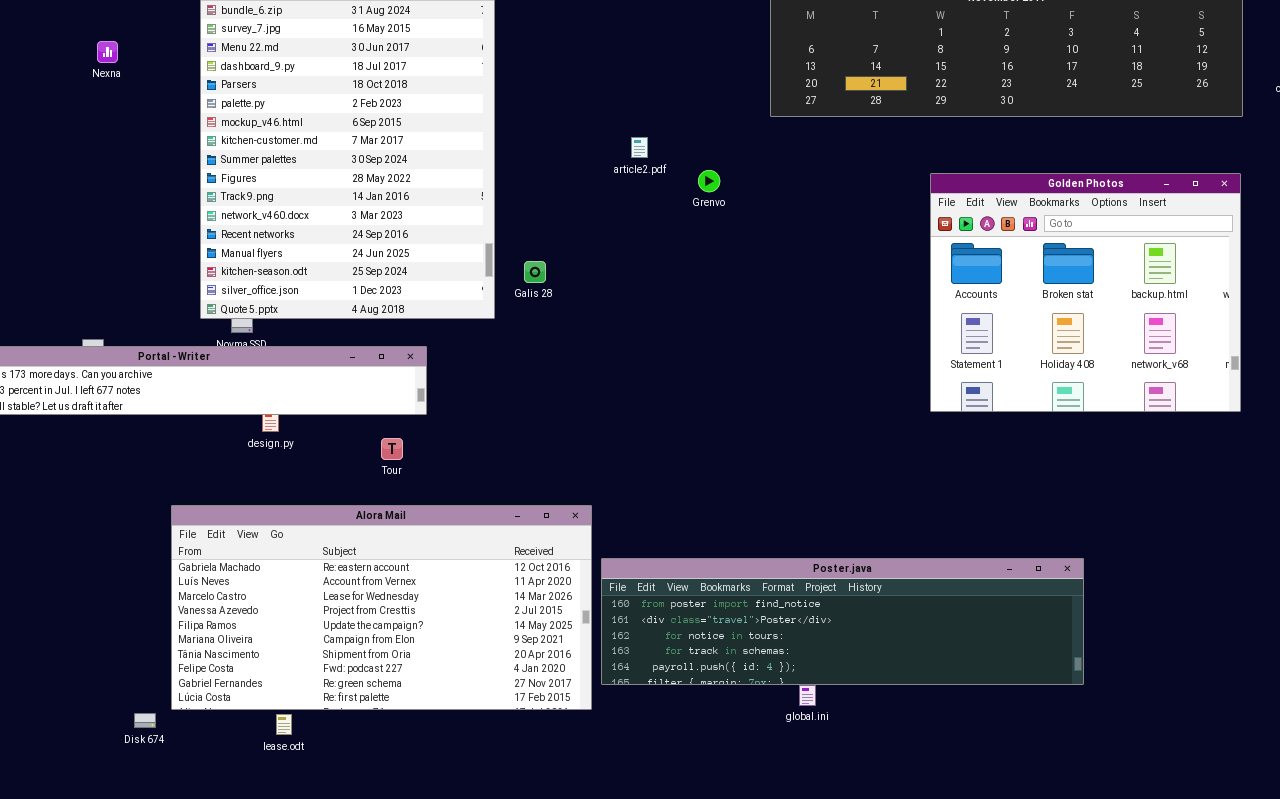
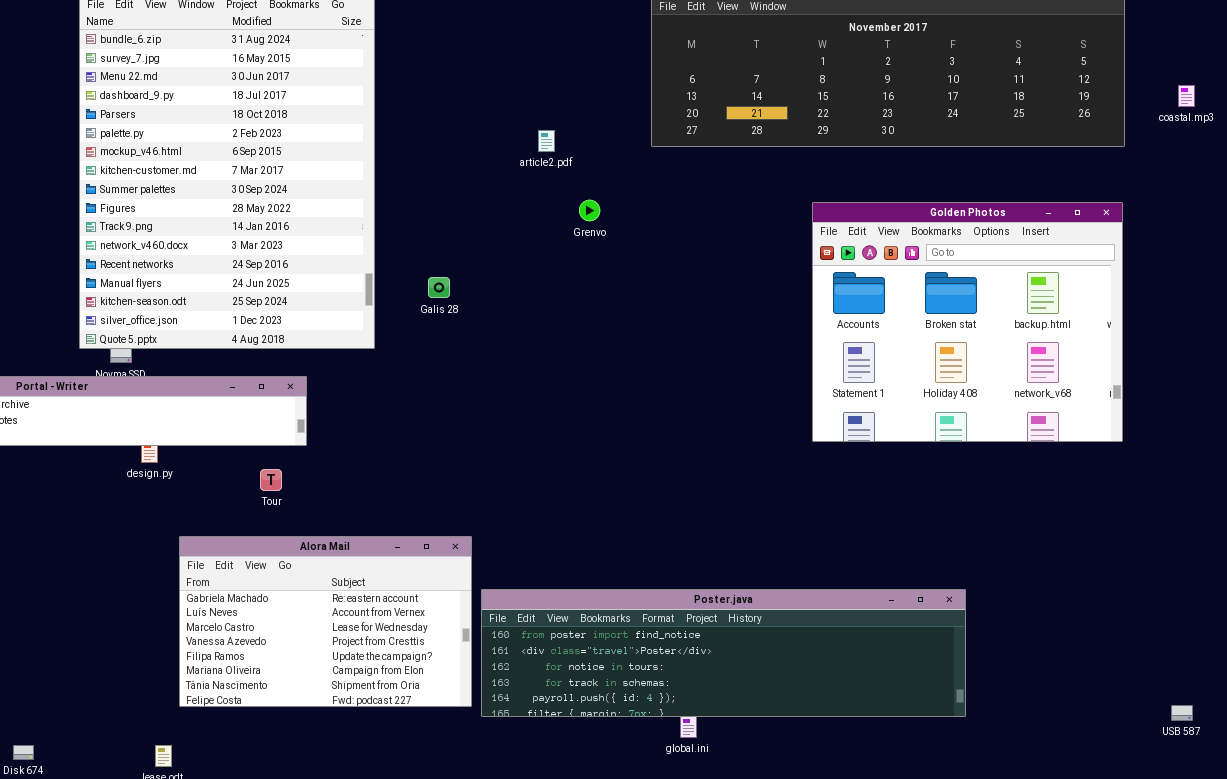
article2.pdf: [631,137,648,158] -> [538,130,555,152], moved
Galis 28: [524,261,546,283] -> [428,277,450,298], moved
Alora Mail: [171,505,592,710] -> [179,536,472,707], resized

